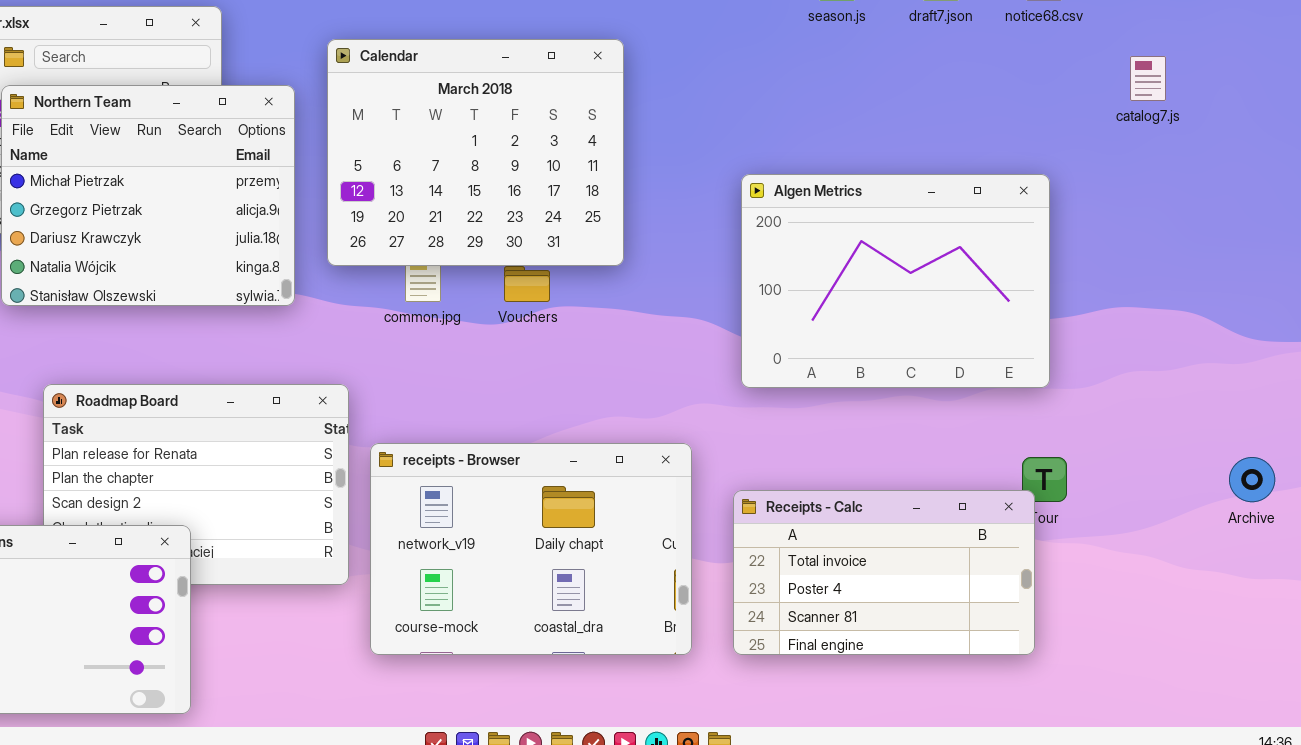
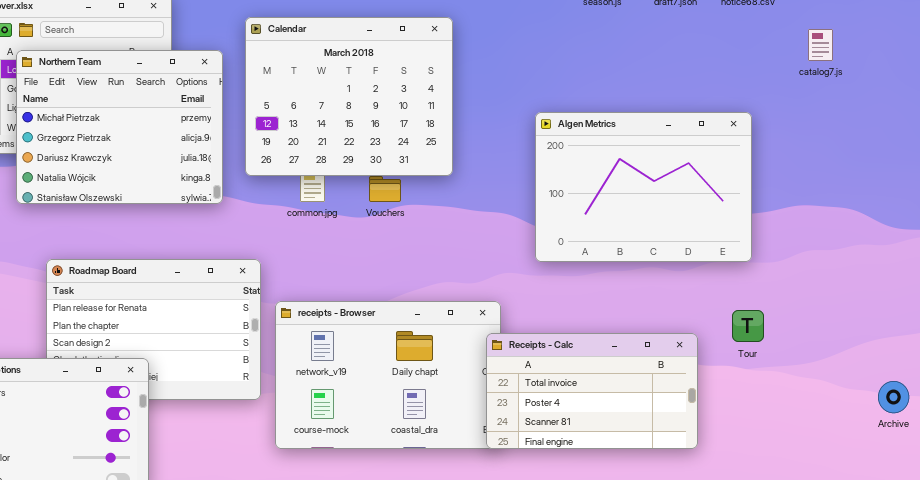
Archive: [1229,457,1275,502] -> [878,381,909,413], moved
Receipts - Calc: [733,490,1035,655] -> [486,333,698,449], moved

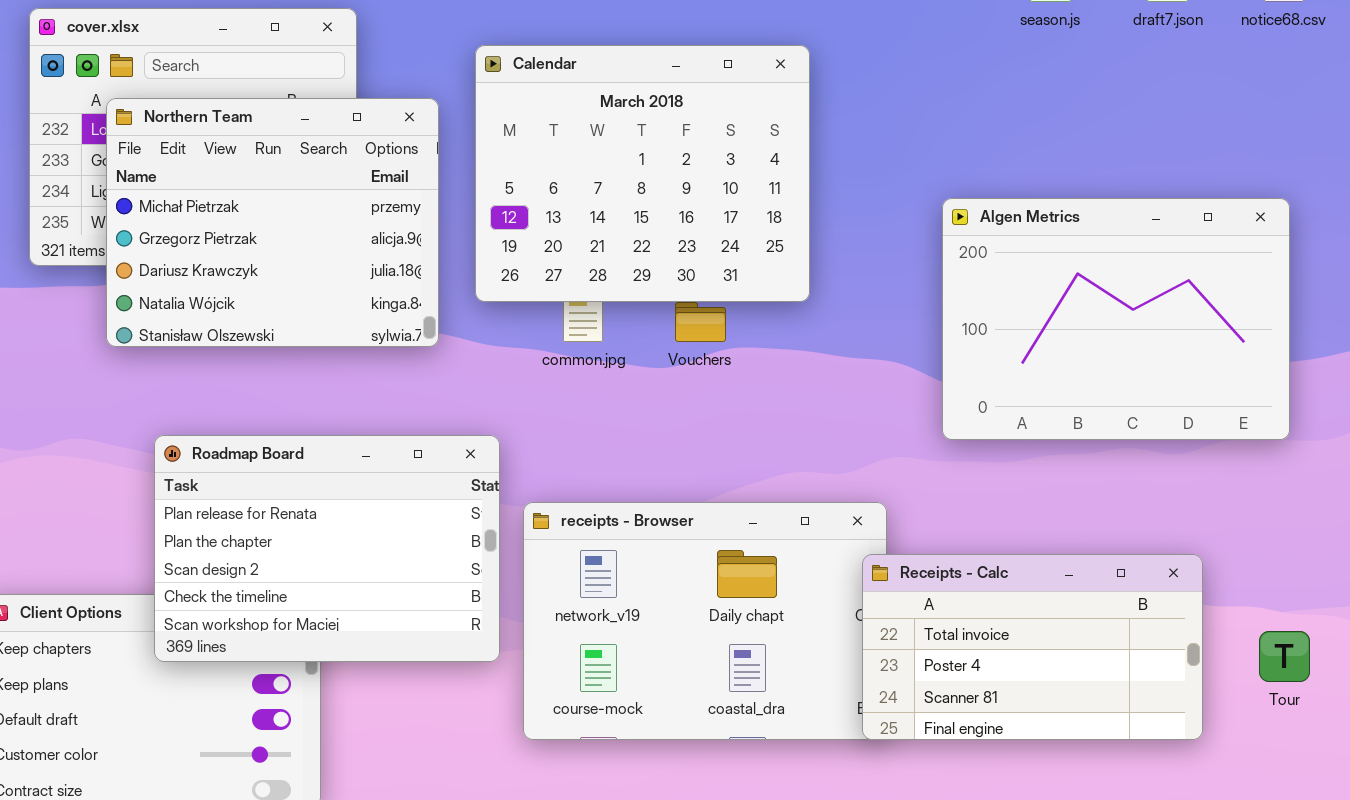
Roadmap Board: [46,259,261,400] -> [154,435,500,662], raised
Tour: [732,310,764,342] -> [1259,631,1310,682], moved

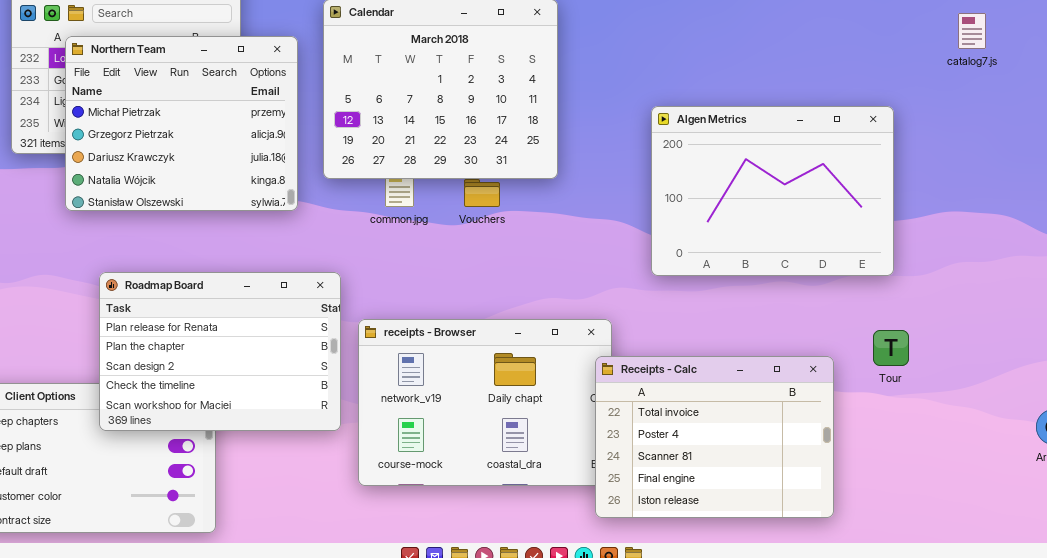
Receipts - Calc: [862,554,1203,740] -> [595,356,834,518], resized
Tour: [1259,631,1310,682] -> [873,330,909,366], moved

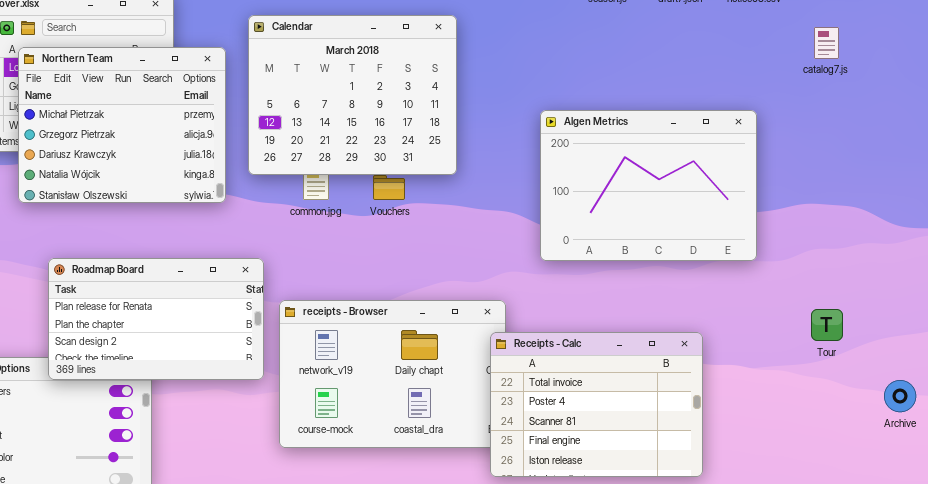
Roadmap Board: [99,272,341,431] -> [48,258,264,380], resized
Tour: [873,330,909,366] -> [811,309,843,341], moved

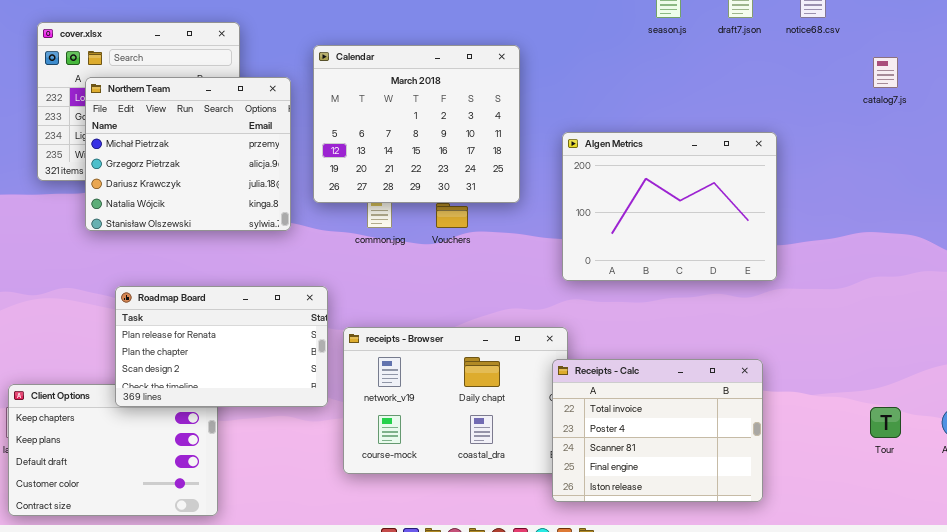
Algen Metrics: [540,110,757,261] -> [562,132,777,281], moved
Tour: [811,309,843,341] -> [870,407,901,438], moved

